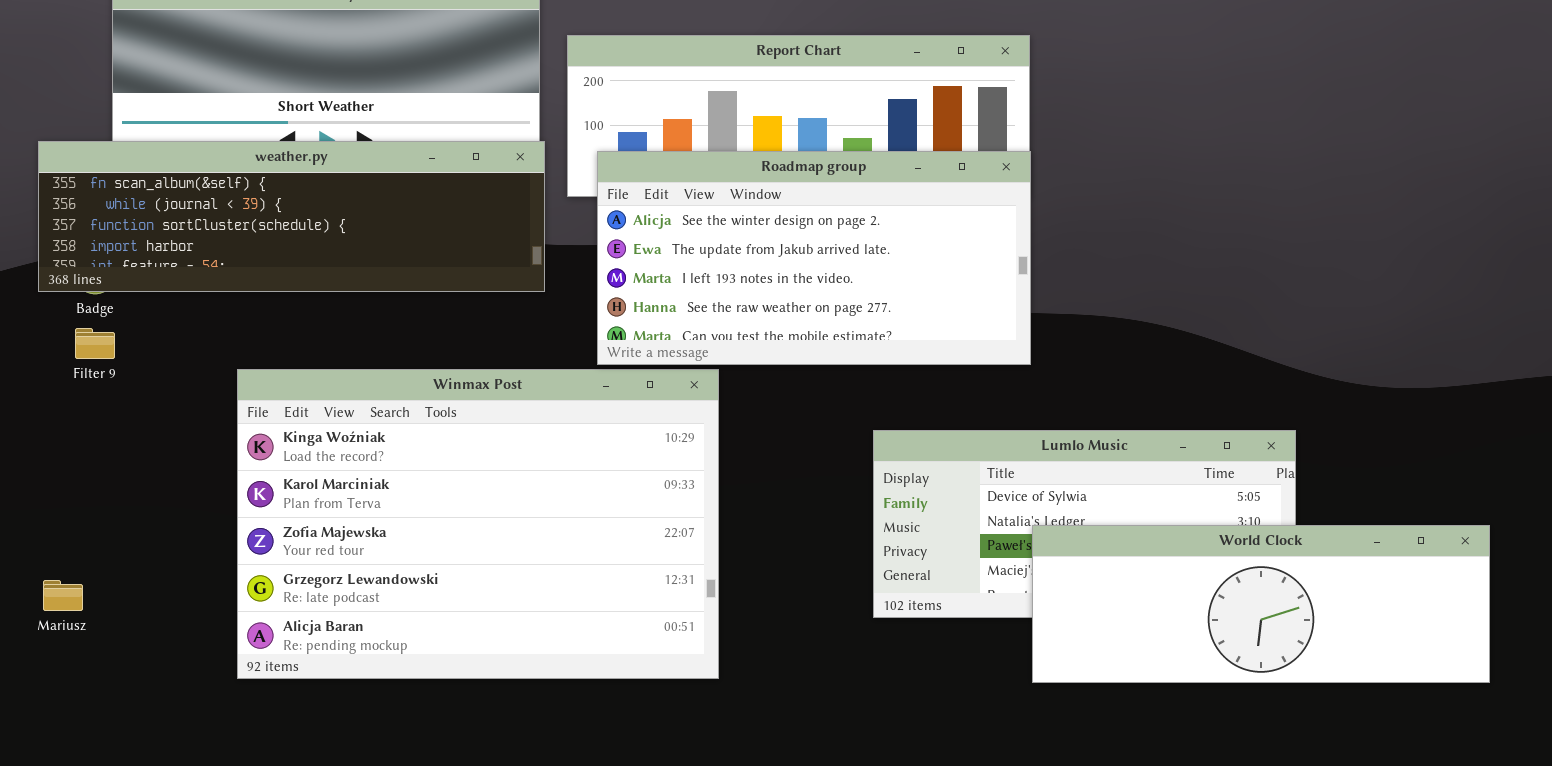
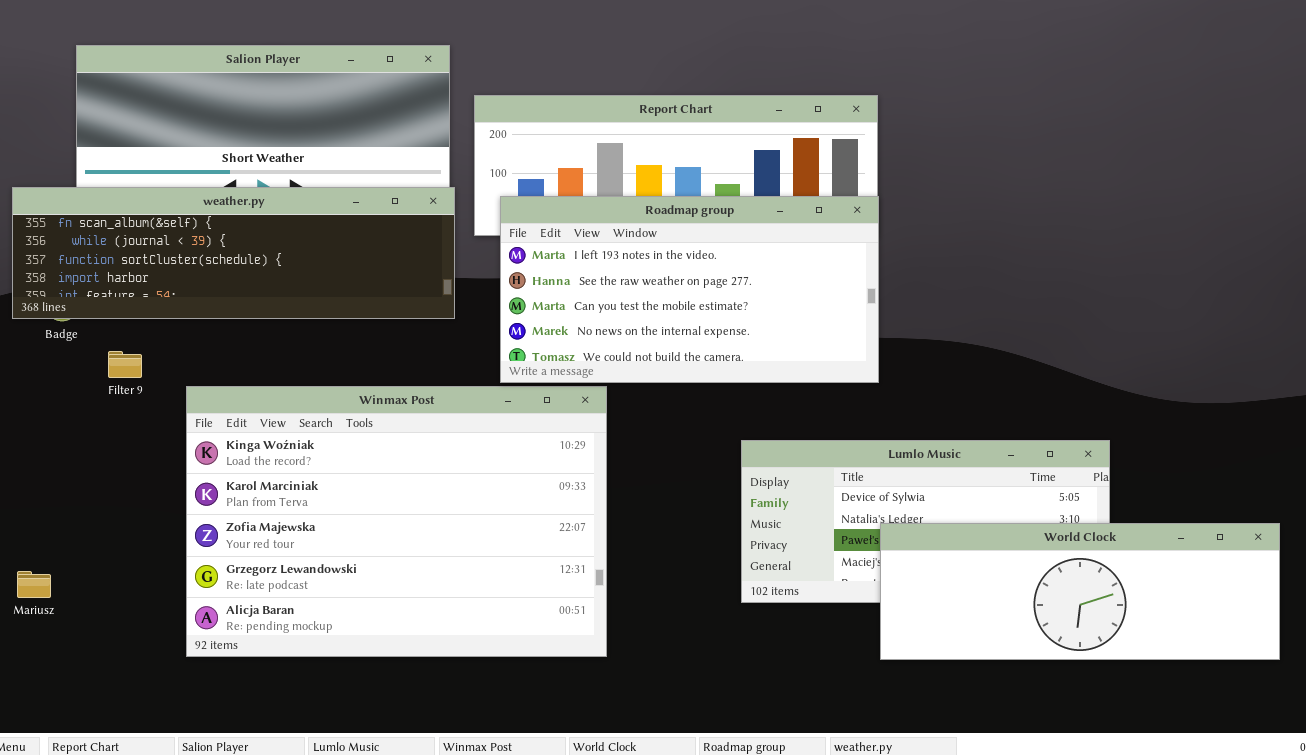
Roadmap group: [597,151,1031,365] -> [500,196,879,383], scrolled down 2 rows
Filter 9: [75,328,115,359] -> [108,351,142,378], moved

